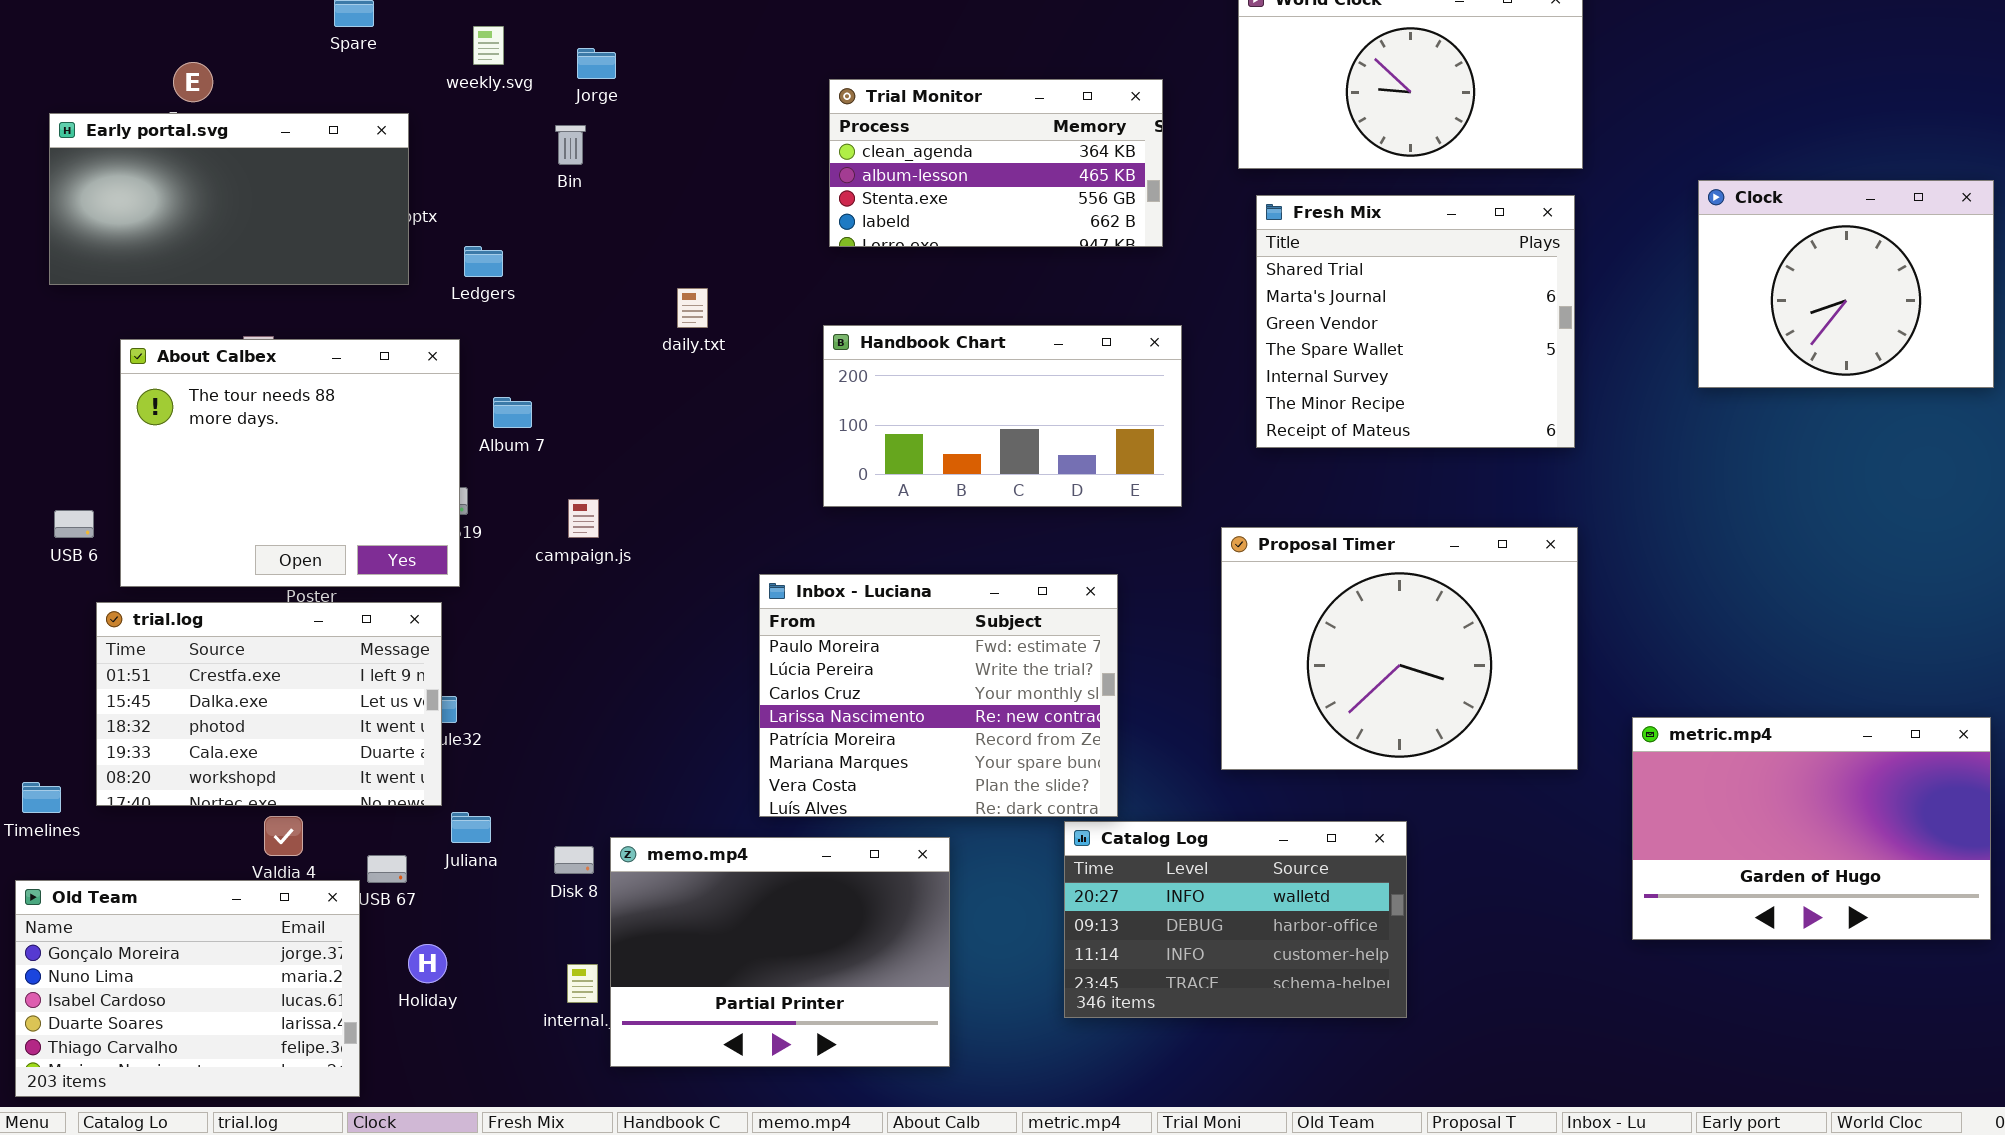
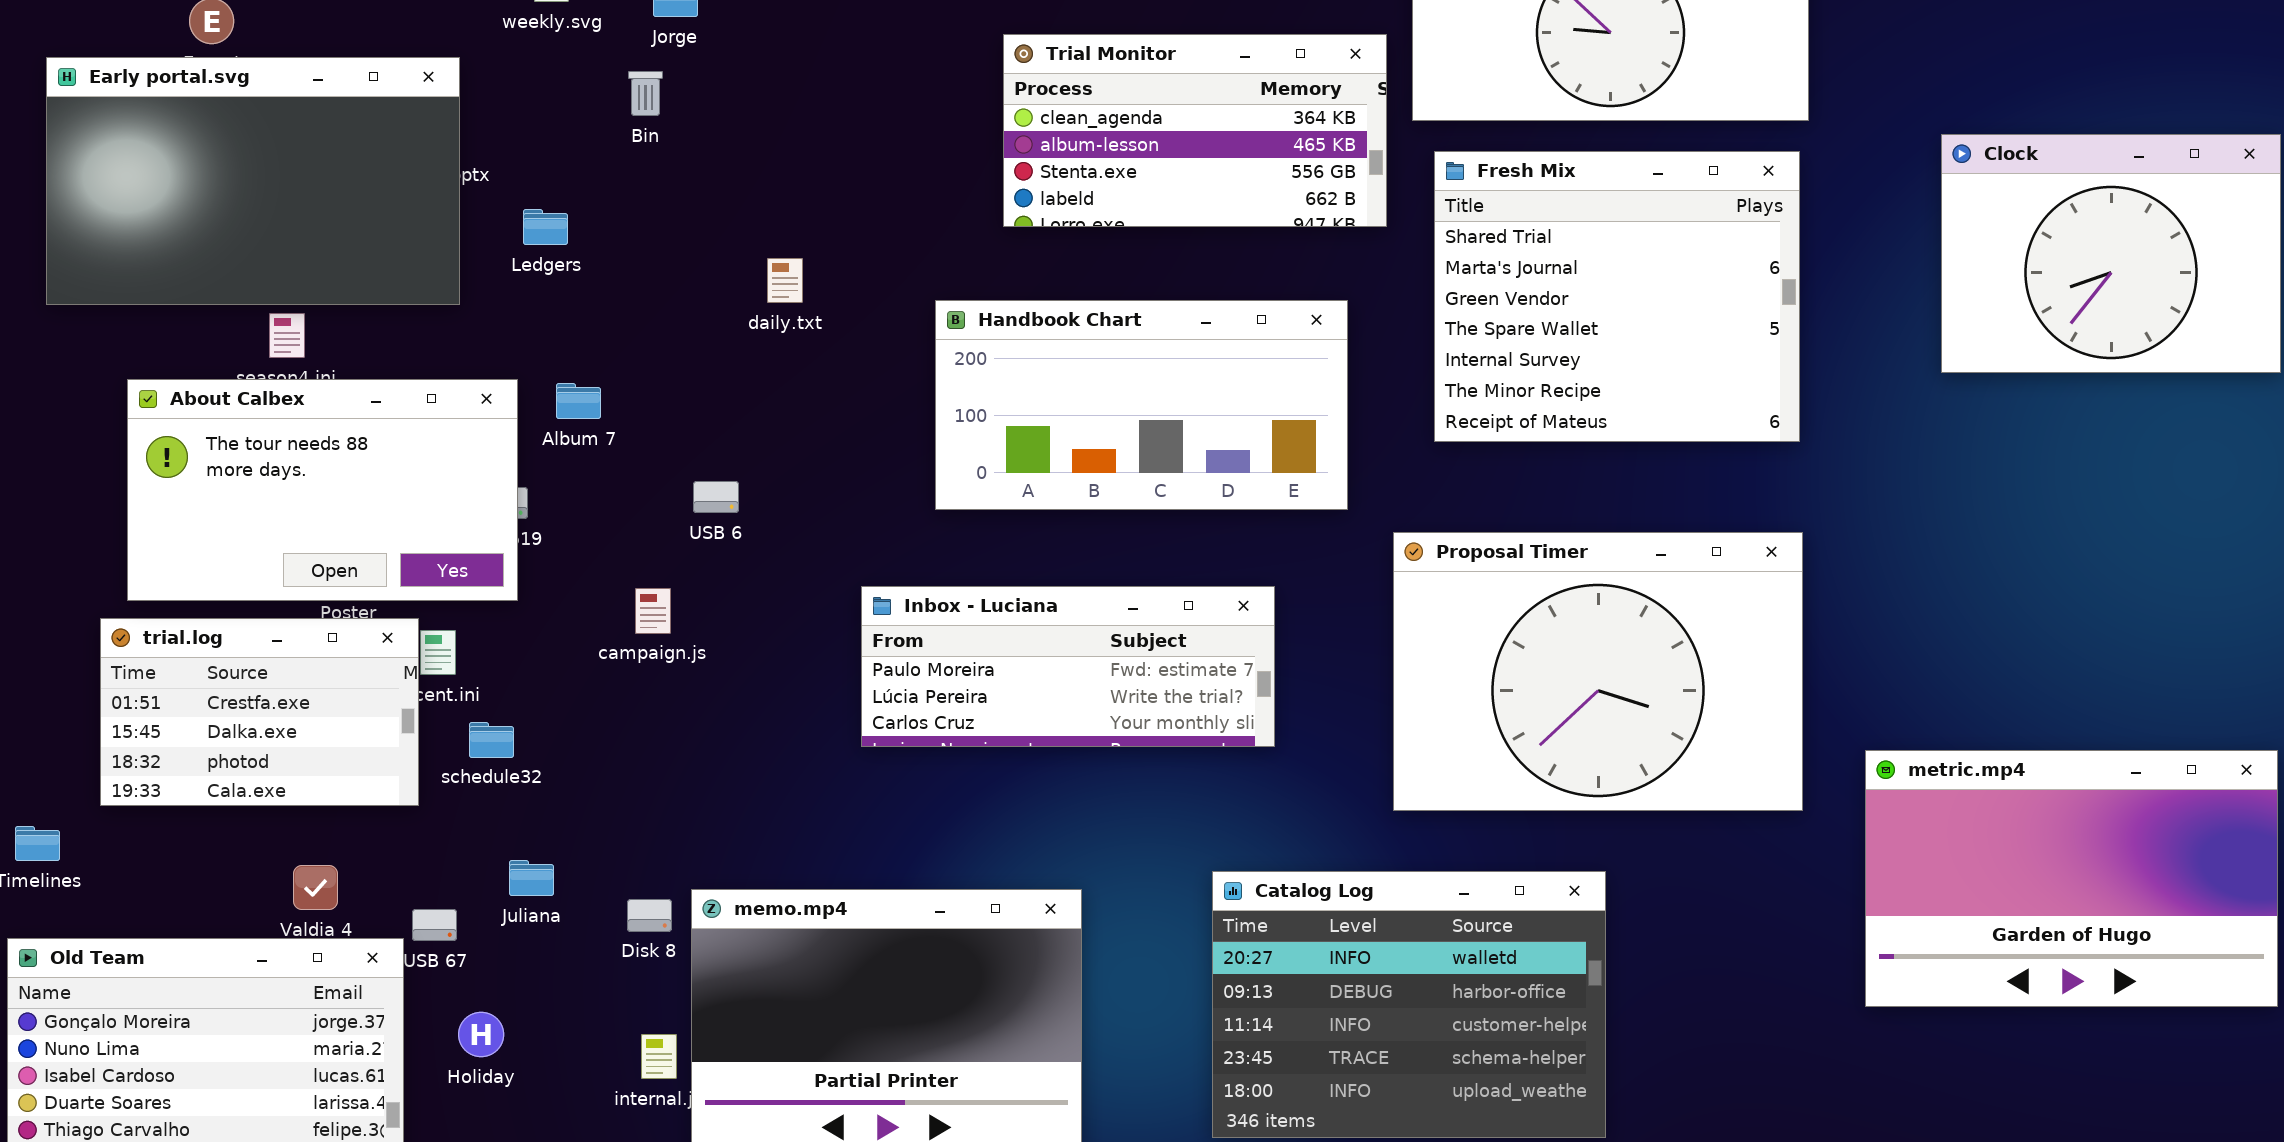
Trial Monitor: [829,79,1163,247] -> [1003,34,1387,227], moved
Early portal.svg: [49,113,409,285] -> [46,57,460,305], resized
About Calbex: [120,339,460,587] -> [127,379,518,601], resized
campaign.js: [568,499,599,538] -> [635,588,671,634], moved
USB 6: [54,510,94,538] -> [693,481,739,513], moved
Inbox - Luciana: [759,574,1118,817] -> [861,586,1275,747], resized
trial.log: [96,602,442,806] -> [100,618,419,806], resized
Catalog Log: [1064,821,1407,1018] -> [1212,871,1606,1138], resized

